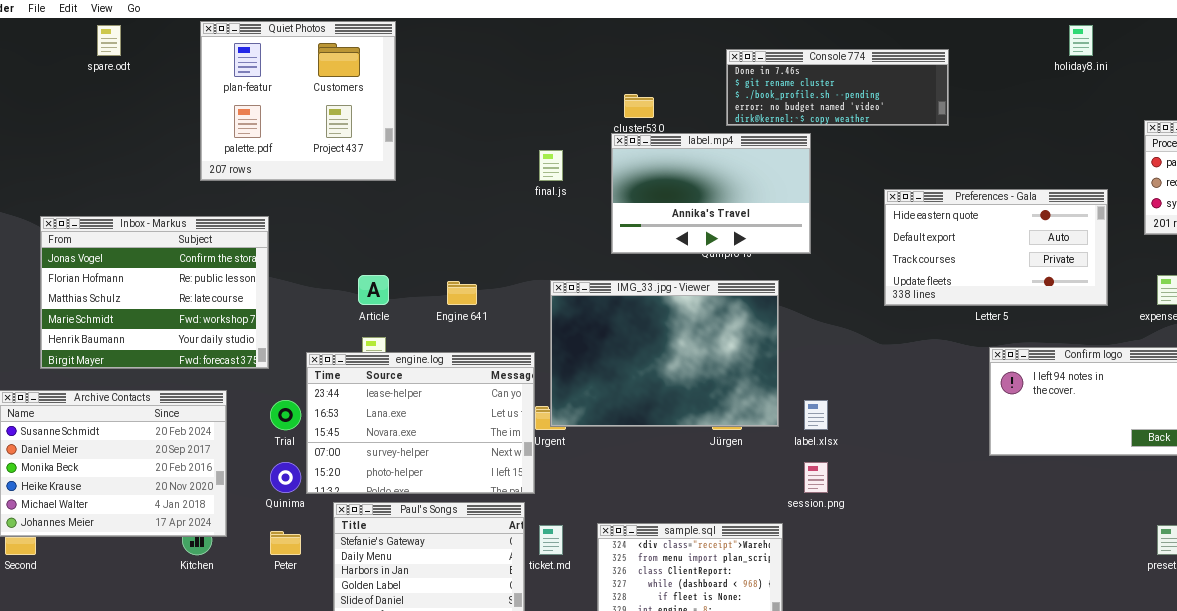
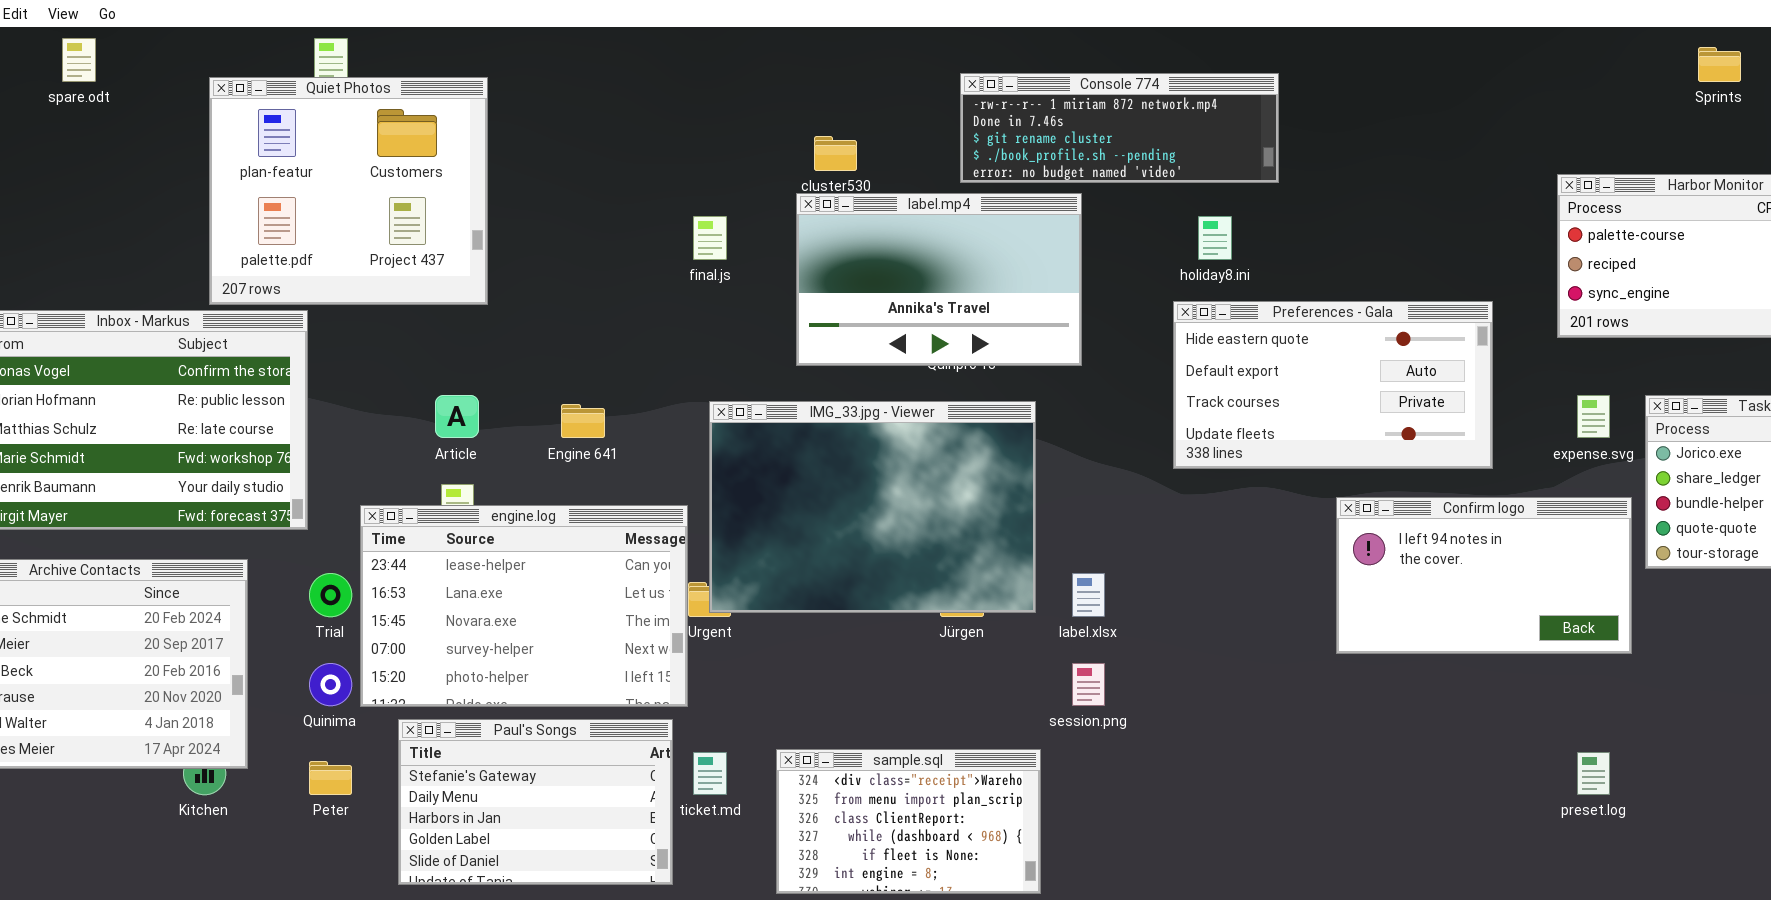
Quiet Photos: [200,21,396,181] -> [209,77,488,305], moved
holiday8.ini: [1069,25,1093,56] -> [1198,216,1232,260], moved
Console 774: [726,49,949,126] -> [960,73,1279,183], scrolled up 1 row
Preferences - Gala: [884,189,1108,306] -> [1173,301,1493,469], moved

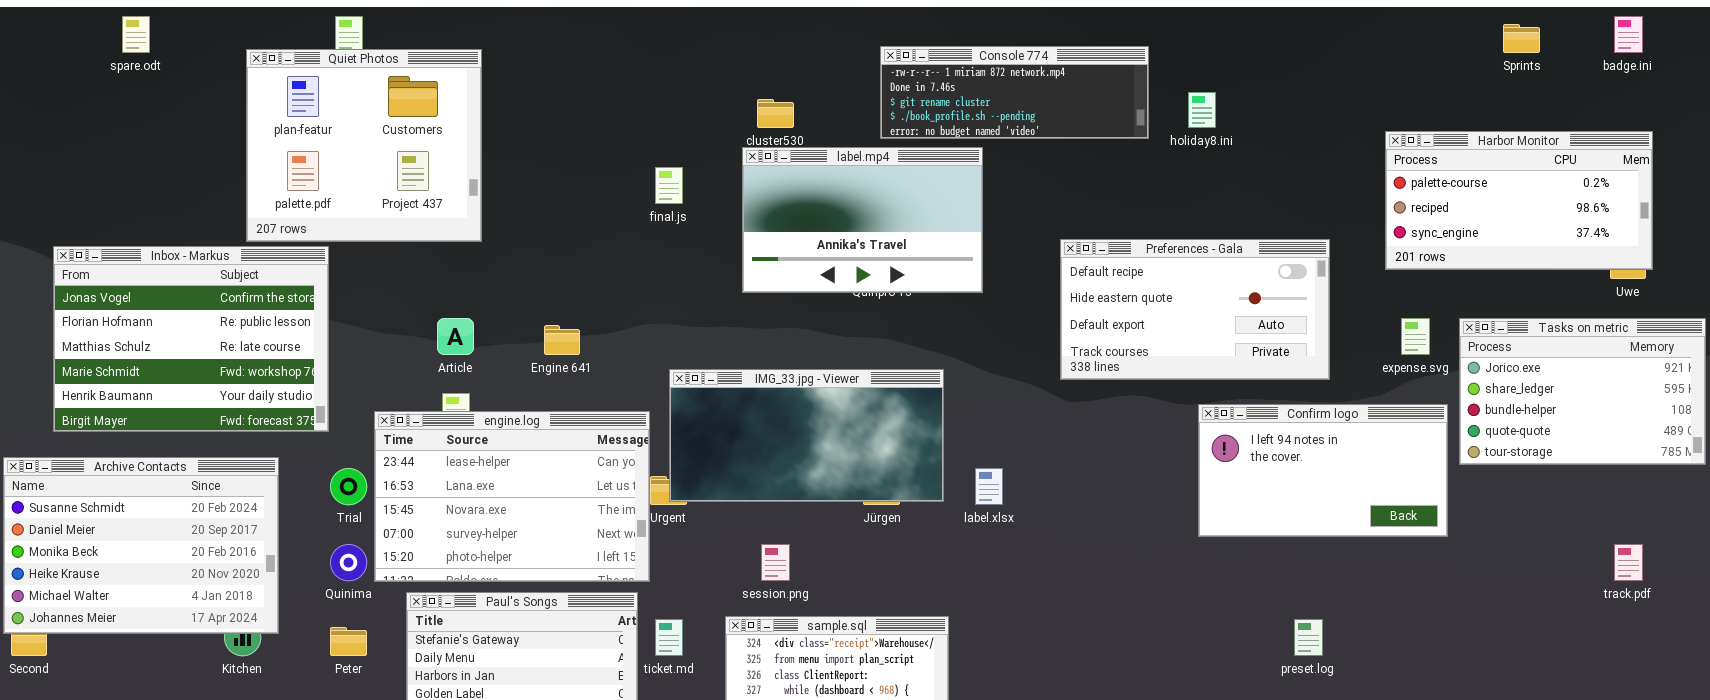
holiday8.ini: [1198,216,1232,260] -> [1188,92,1216,128], moved
Preferences - Gala: [1173,301,1493,469] -> [1060,239,1330,380], scrolled up 1 row
IMG_33.jpg - Viewer: [709,401,1036,613] -> [669,369,944,502], resized
session.png: [1072,663,1105,706] -> [761,544,790,581], moved
preset.log: [1577,752,1610,795] -> [1294,619,1323,656], moved

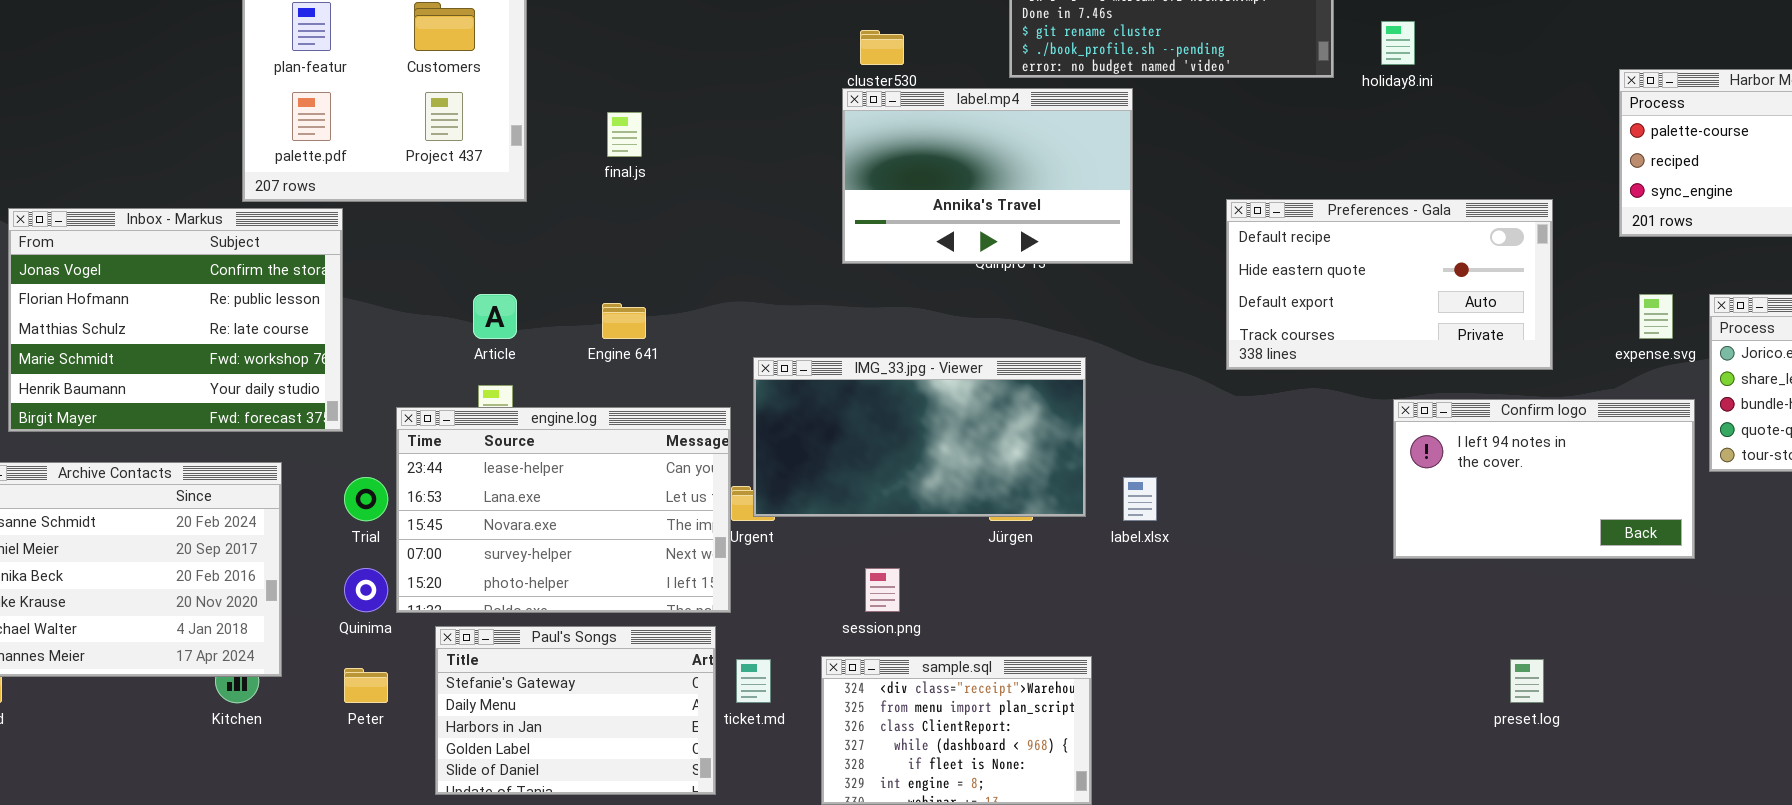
final.js: [655,167,683,204] -> [607,112,642,157], moved

